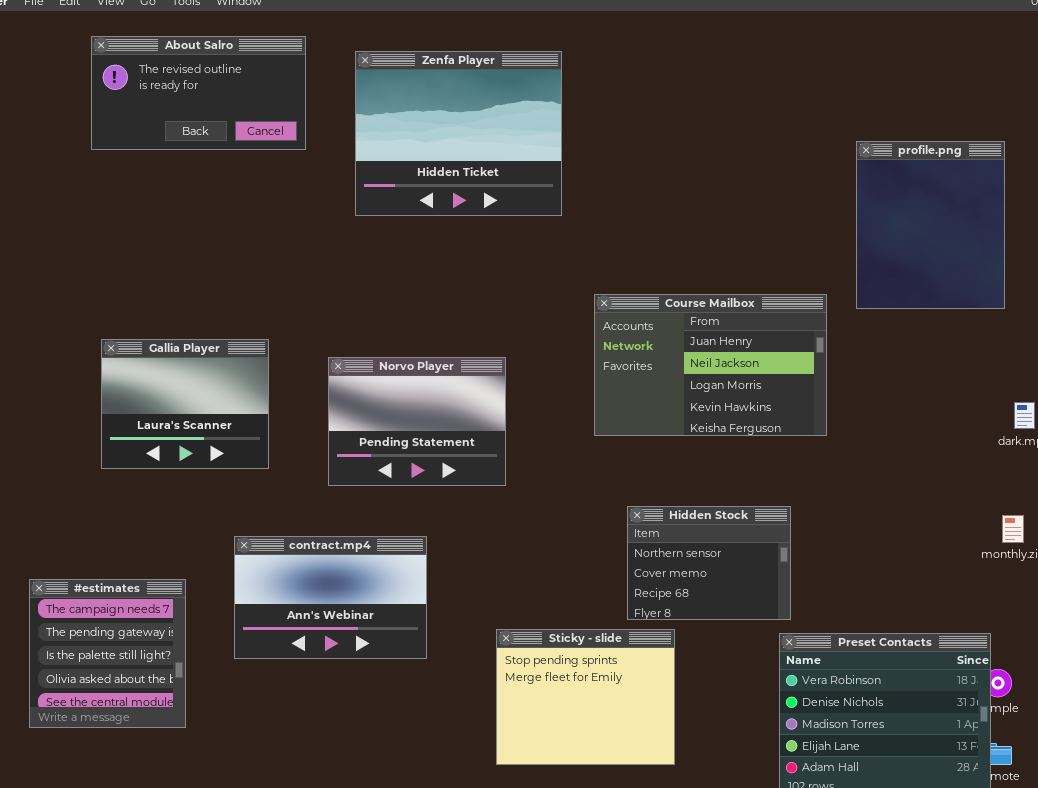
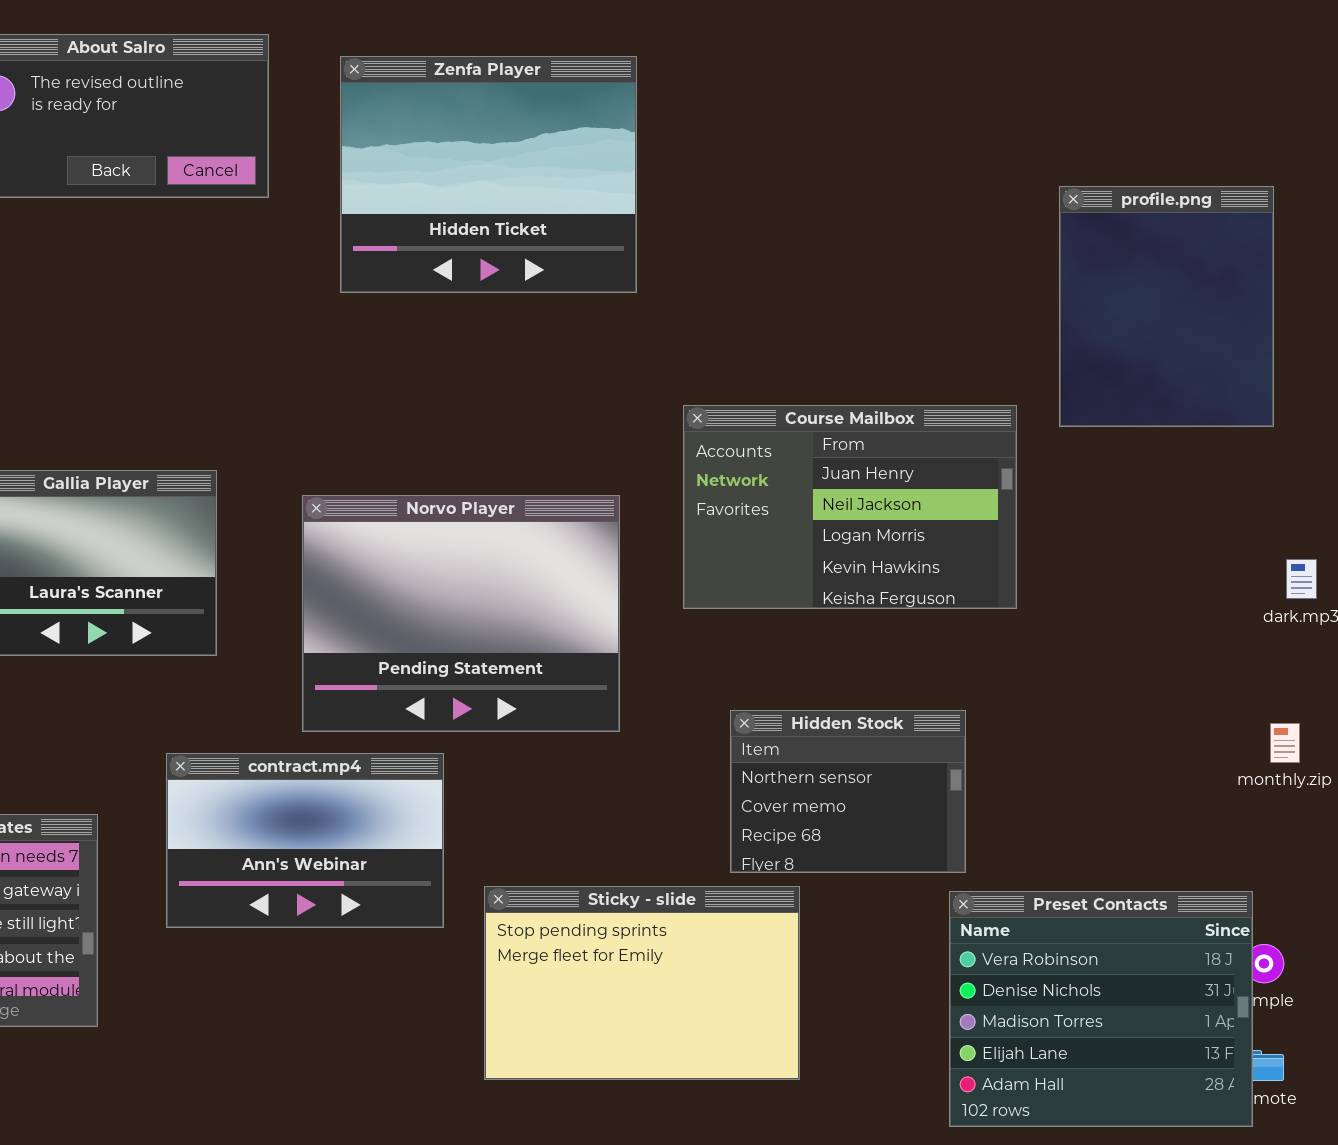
Norvo Player: [328,357,506,486] -> [302,495,620,732], resized
Sticky - slide: [496,629,675,765] -> [484,886,800,1080], resized

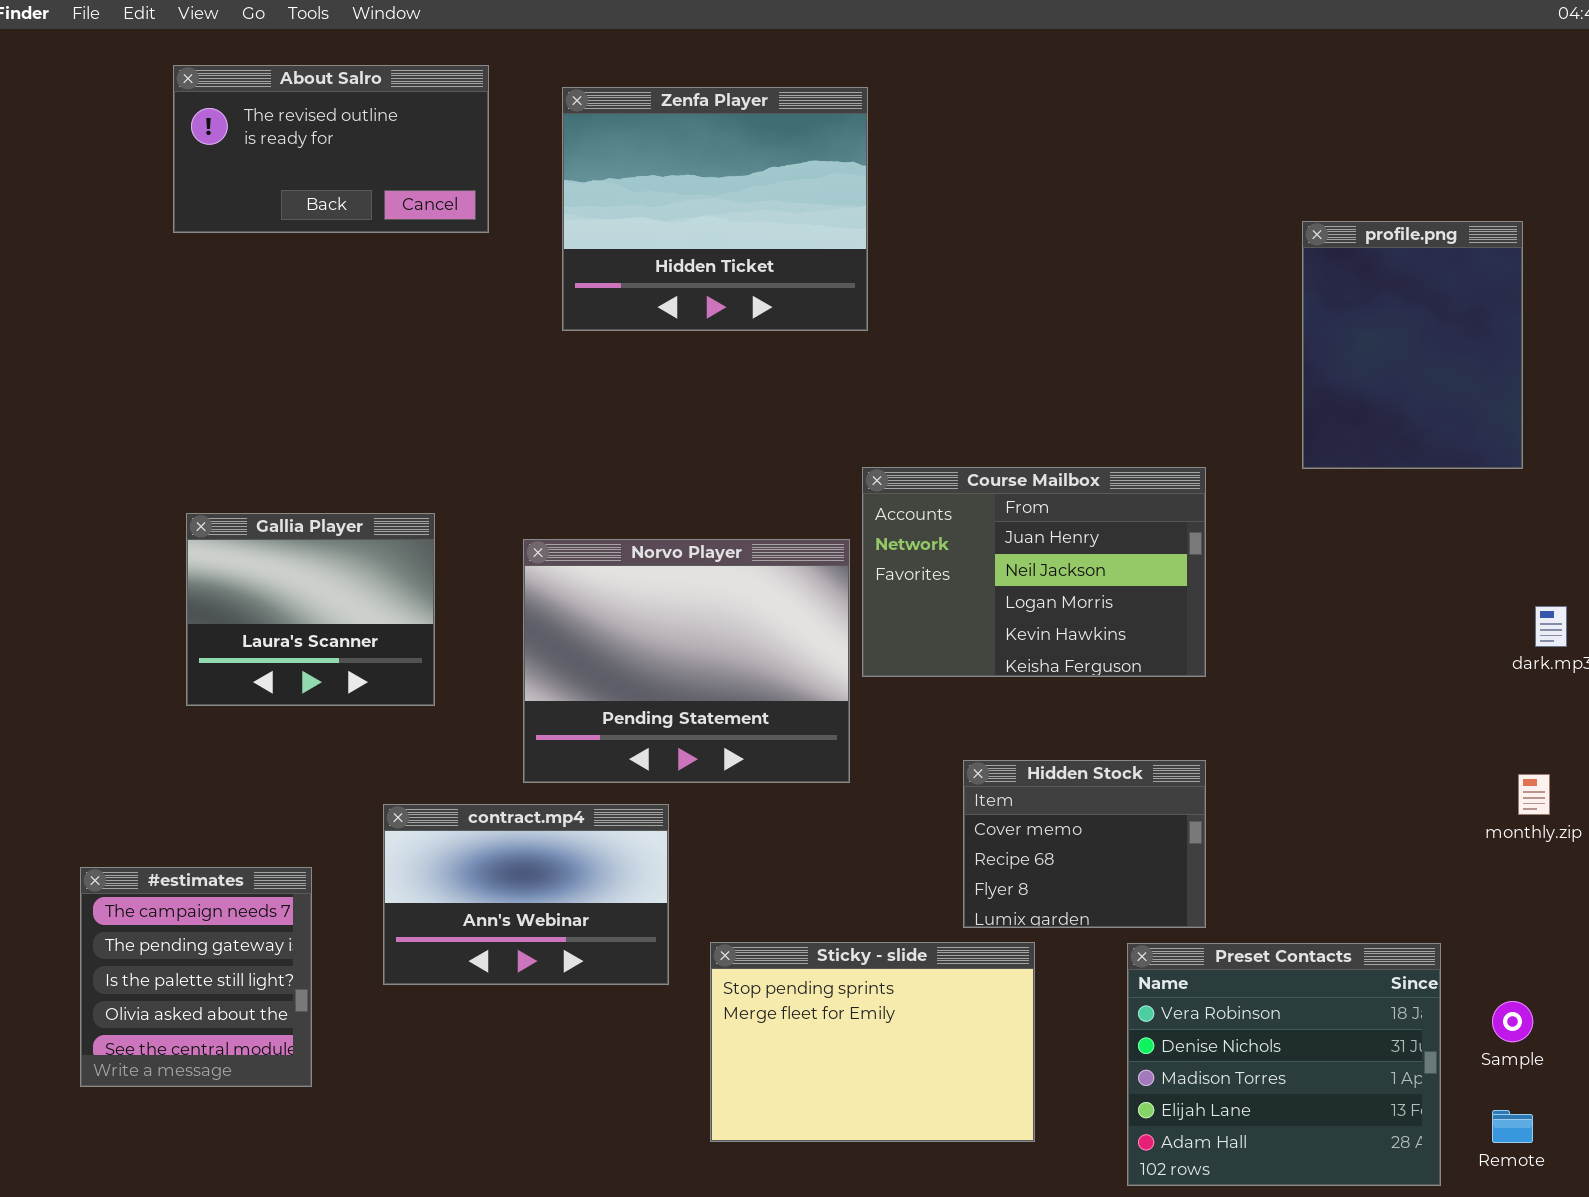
Course Mailbox: [683,405,1017,609] -> [862,467,1206,677], moved
Hidden Stock: [730,710,966,873] -> [963,760,1206,928], scrolled down 1 row
Preset Contacts: [949,891,1253,1127] -> [1127,943,1441,1186], moved

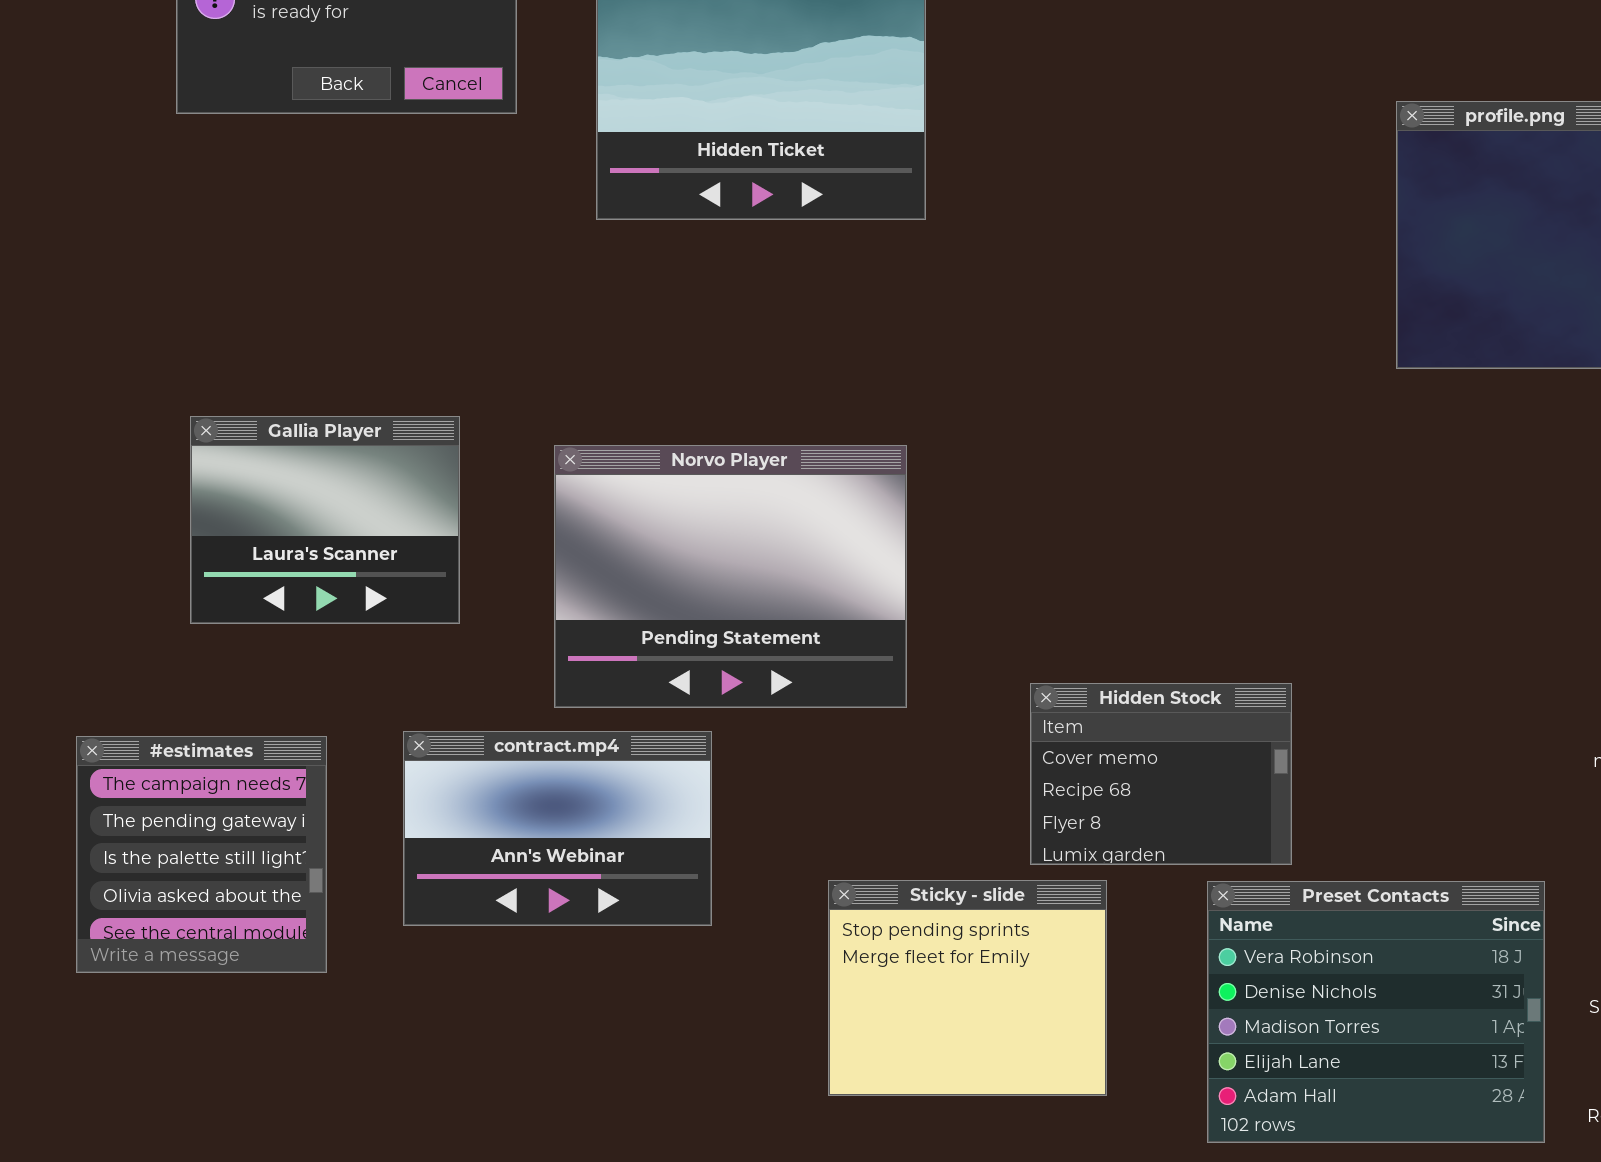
Course Mailbox: [862,467,1206,677] -> none, closed
#estimates: [80,867,312,1087] -> [76,736,327,973], moved
Sticky - slide: [710,942,1035,1142] -> [828,880,1107,1096], resized

